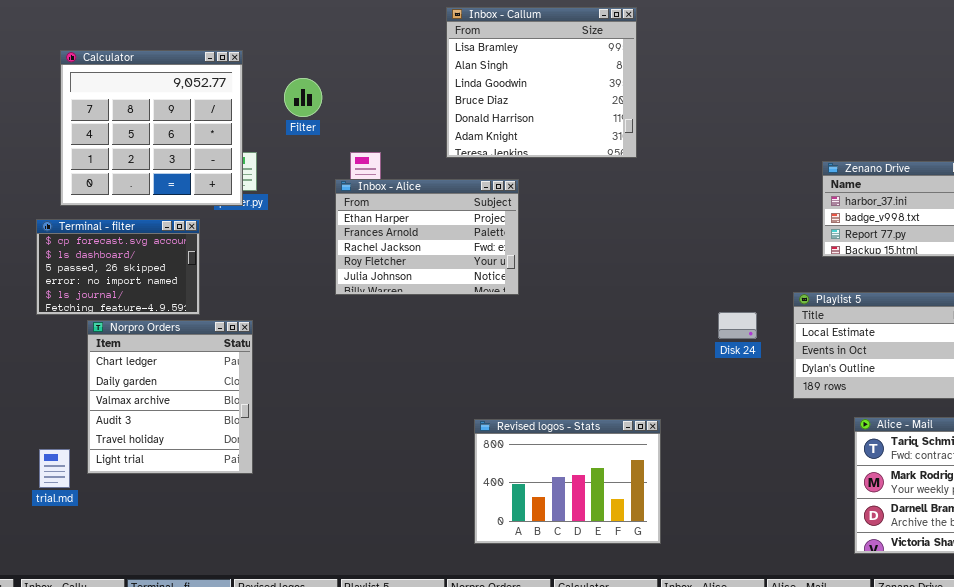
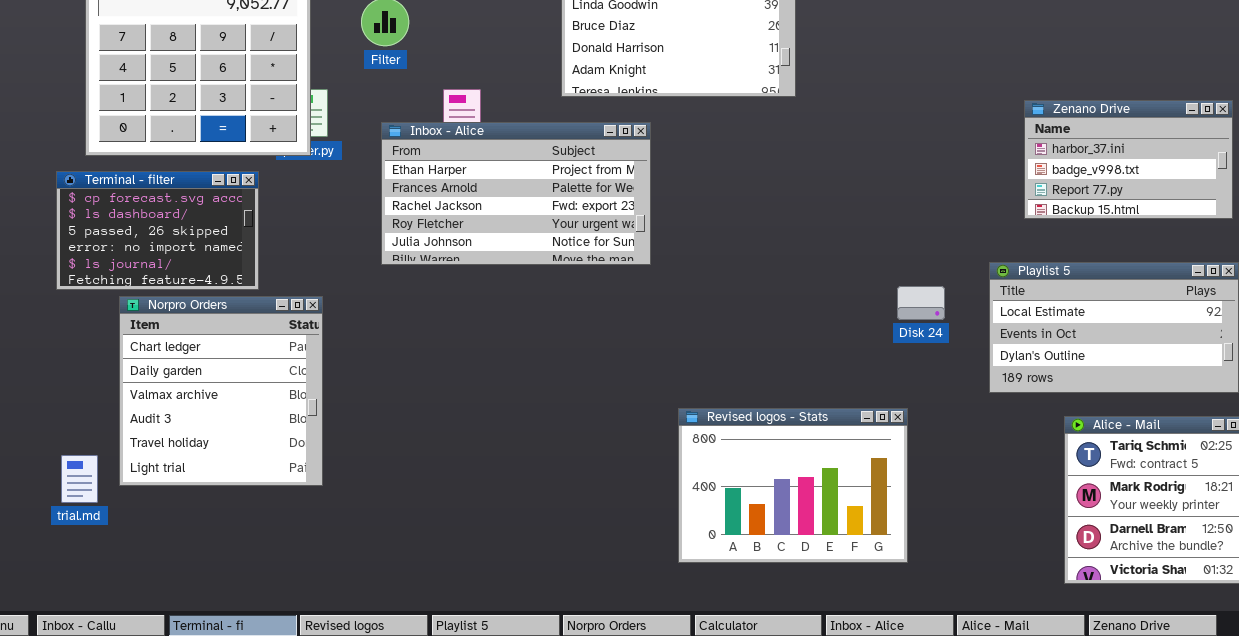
Inbox - Alice: [335,179,519,295] -> [381,122,651,265], resized
Revised logos - Stats: [474,419,661,544] -> [678,408,908,563], moved

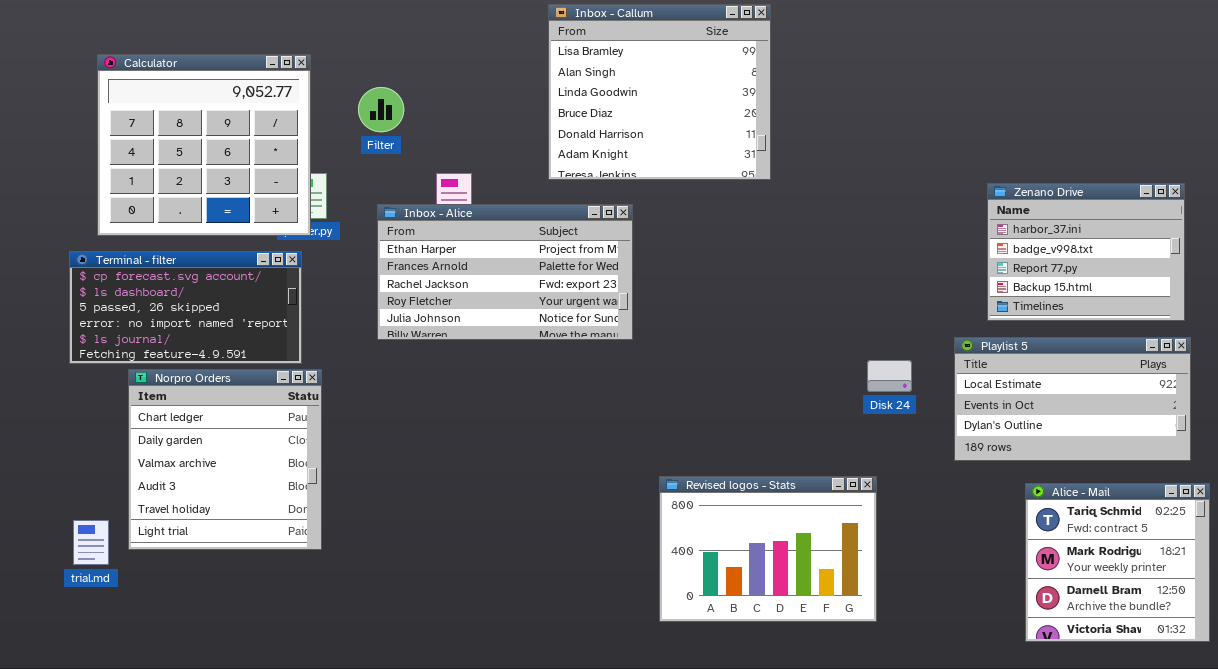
Zenano Drive: [1024,100,1233,219] -> [987,183,1185,321], resized
Terminal - filter: [56,171,259,290] -> [69,251,302,364], resized

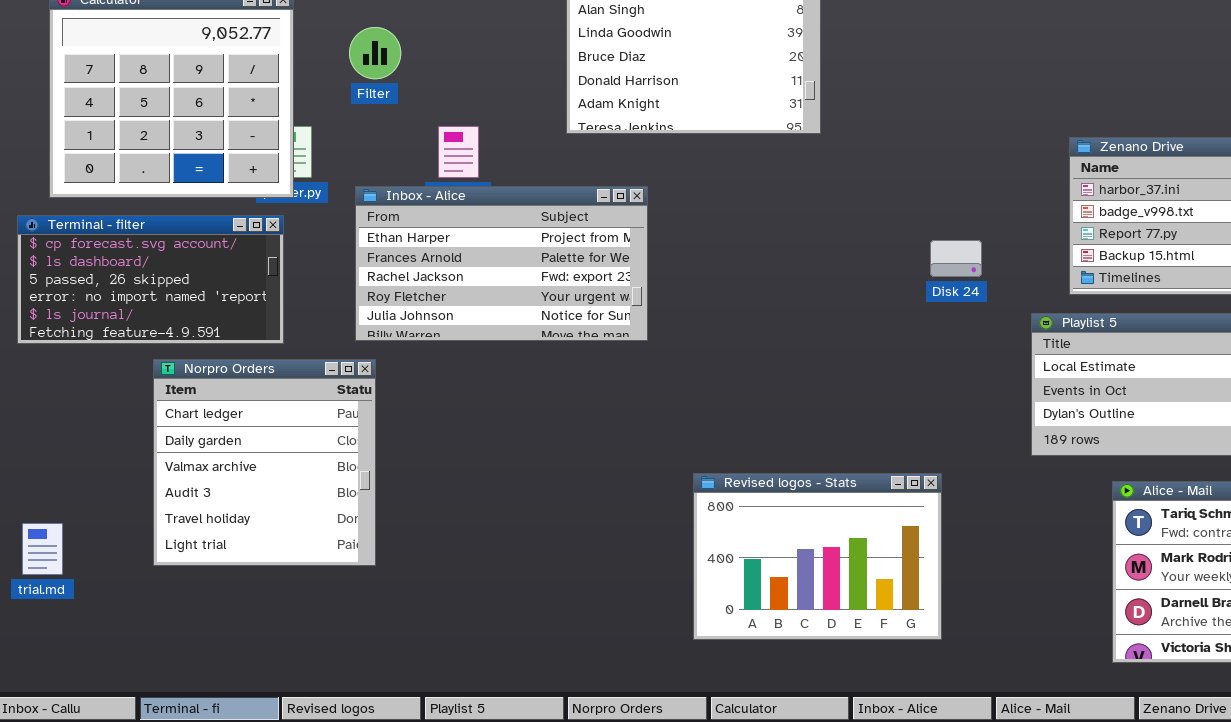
Inbox - Alice: [377,204,633,340] -> [355,186,648,341], moved
Disk 24: [867,360,912,392] -> [930,240,982,277], moved
Norpro Orders: [128,369,322,550] -> [153,359,376,566], moved

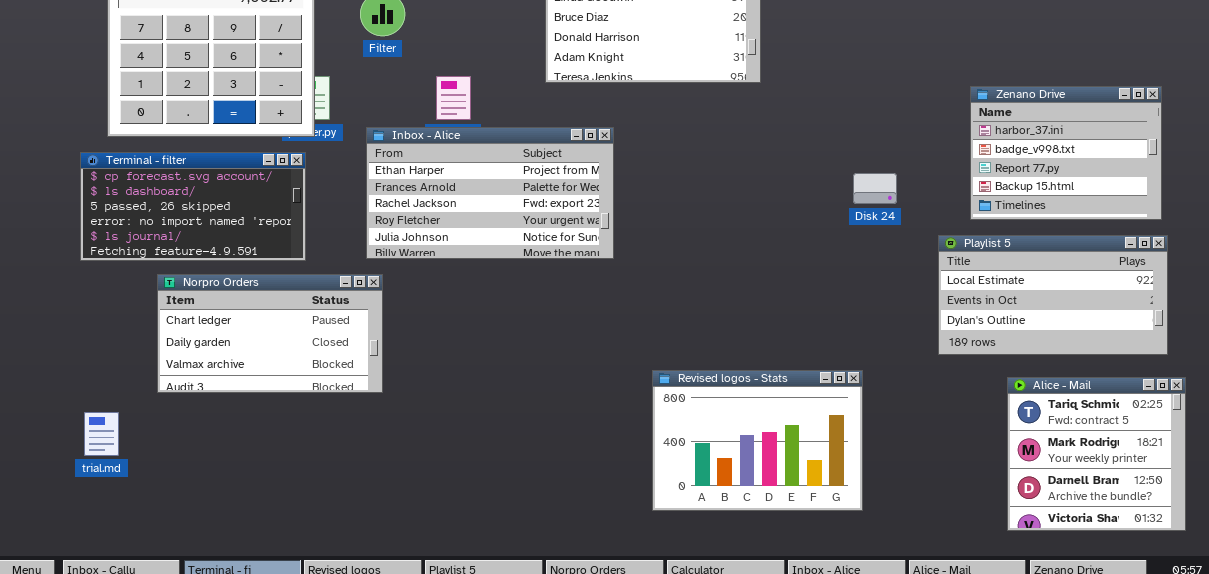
Norpro Orders: [153,359,376,566] -> [157,274,383,393], resized

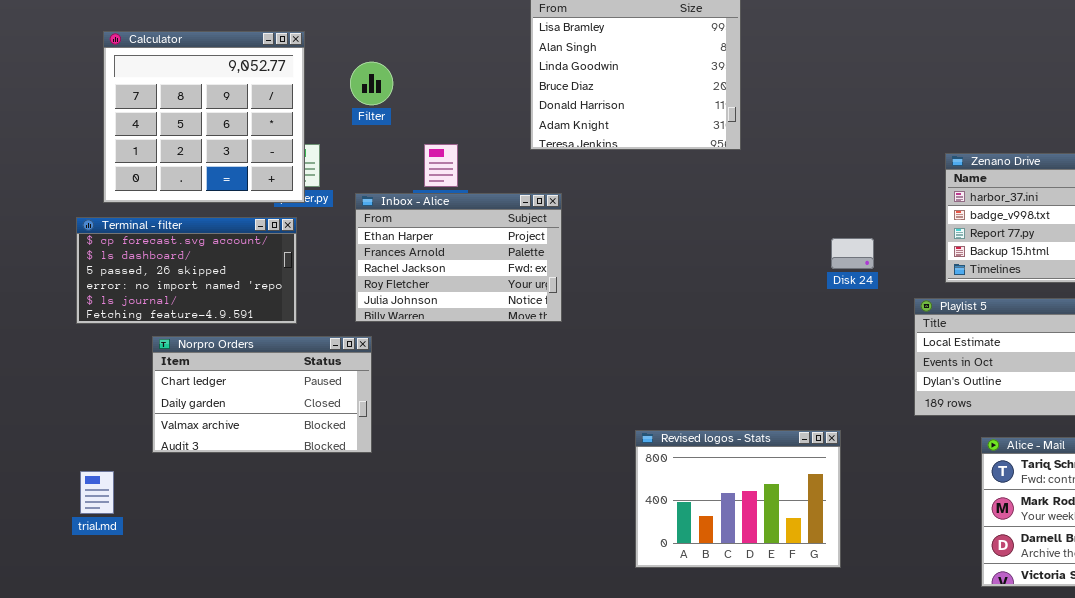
Inbox - Alice: [366,127,614,259] -> [355,193,562,322], resized

